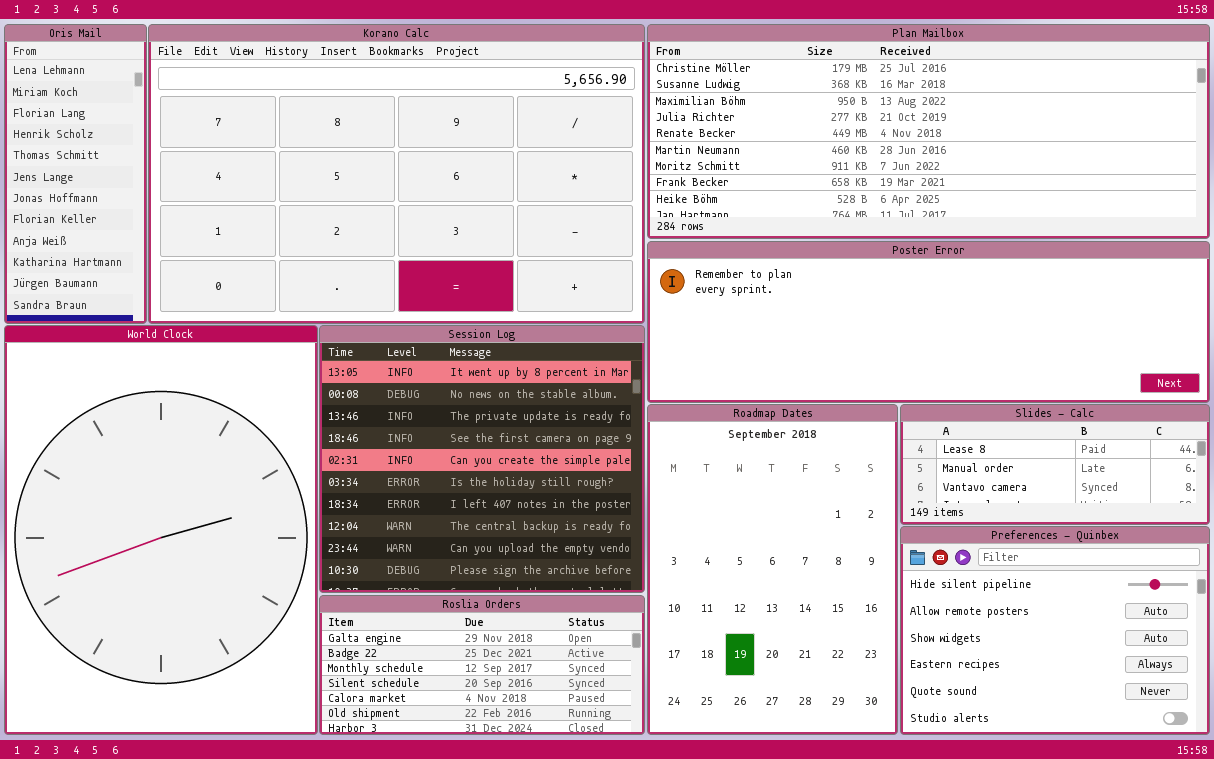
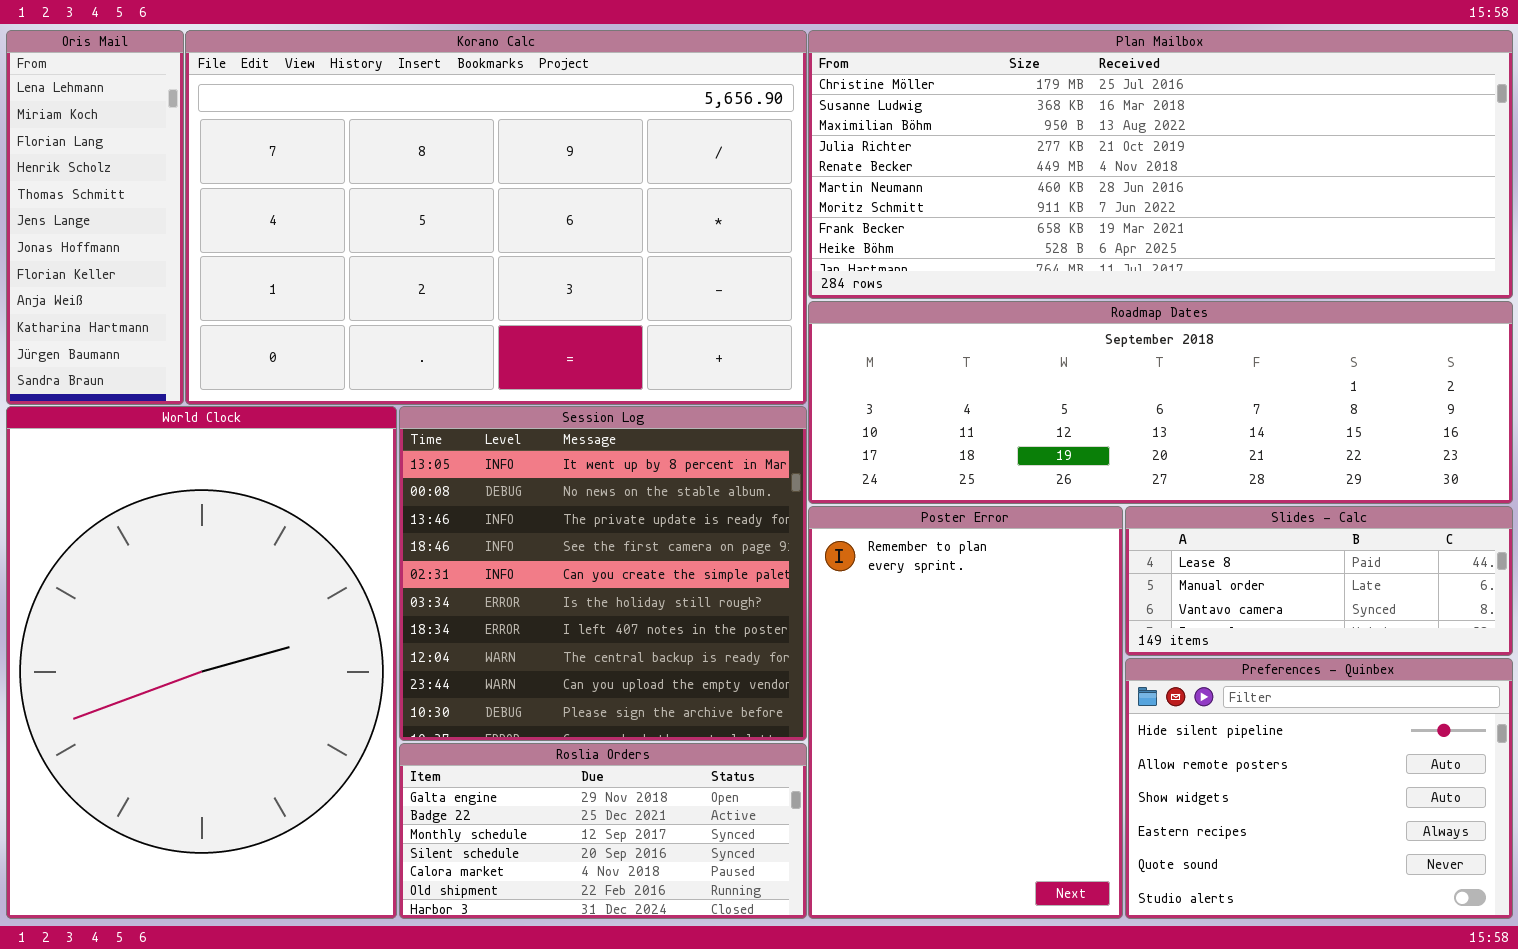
Poster Error: [647,241,1210,403] -> [808,506,1123,919], moved, resized
Roadmap Dates: [647,404,898,735] -> [808,301,1513,504], moved, resized

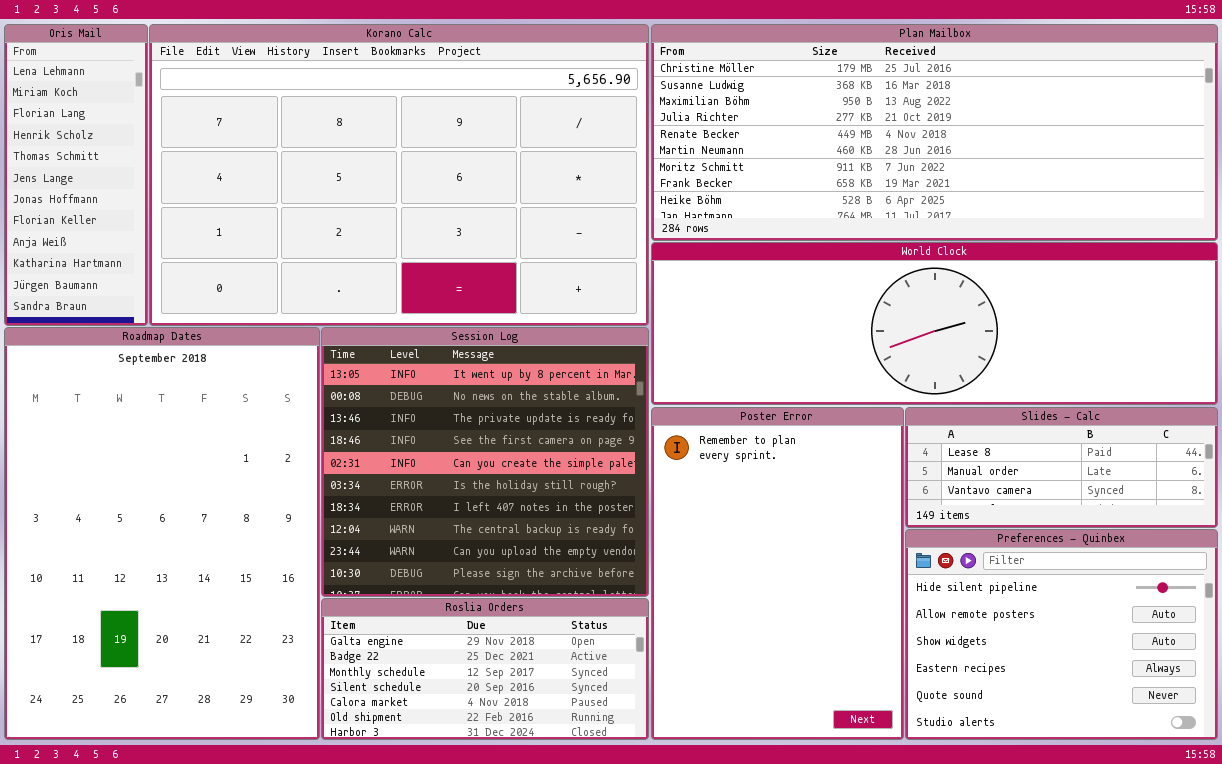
Roadmap Dates: [808,301,1513,504] -> [4,327,320,740], moved, resized
World Clock: [6,406,397,919] -> [651,242,1218,405], moved, resized

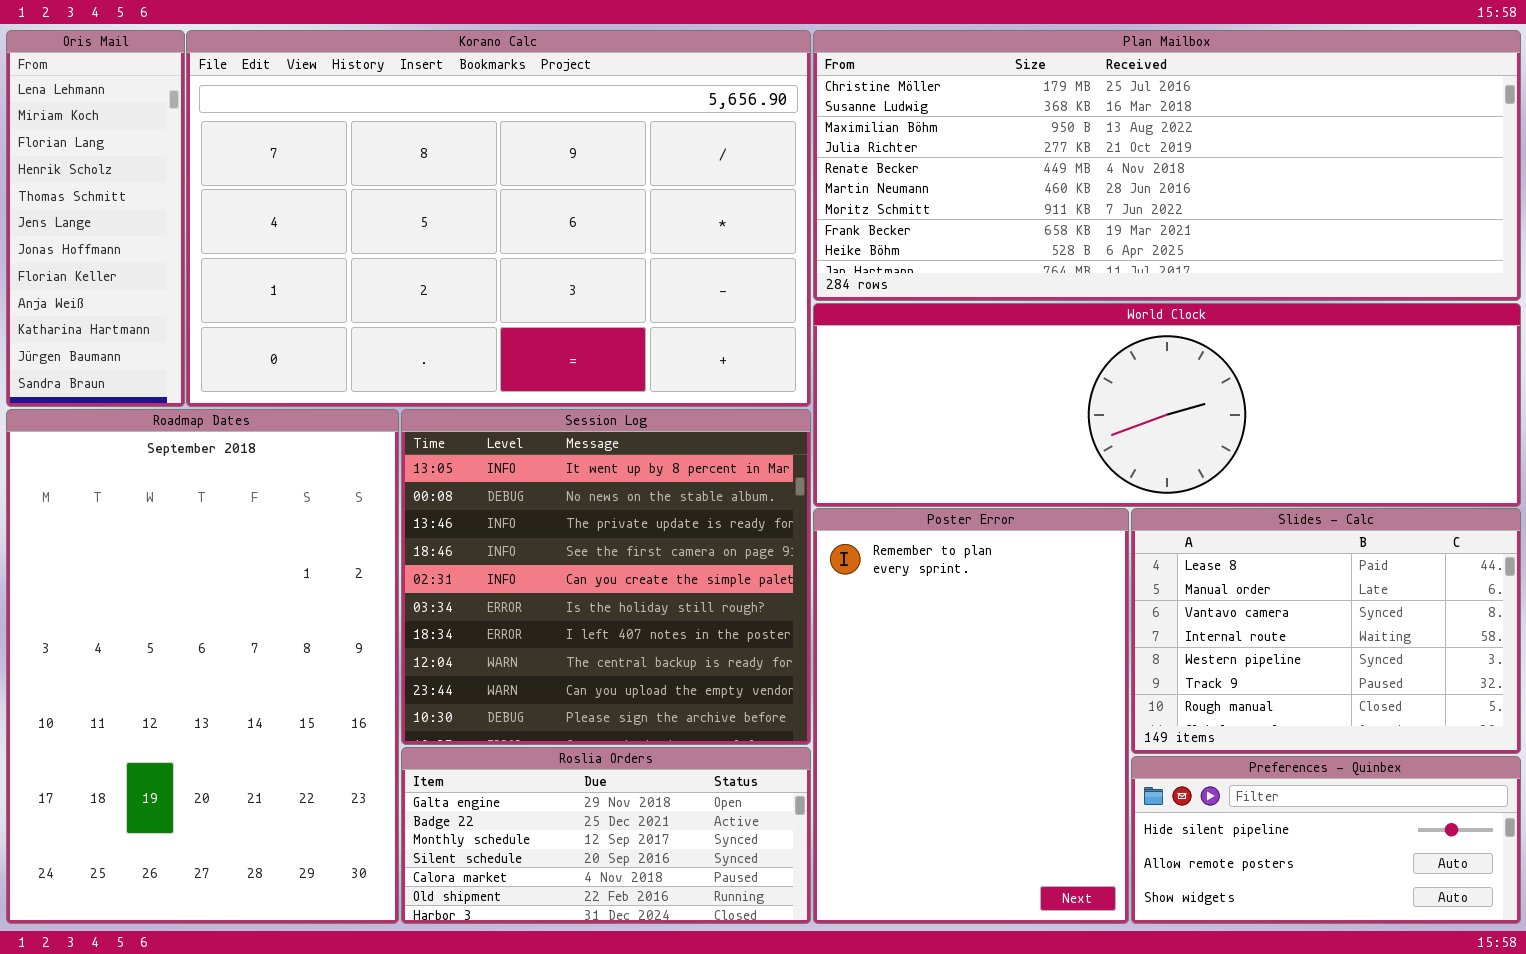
Slides - Calc: [905,407,1218,528] -> [1131,508,1521,754], resized
Preferences - Quinbex: [905,529,1218,740] -> [1131,756,1521,924], resized

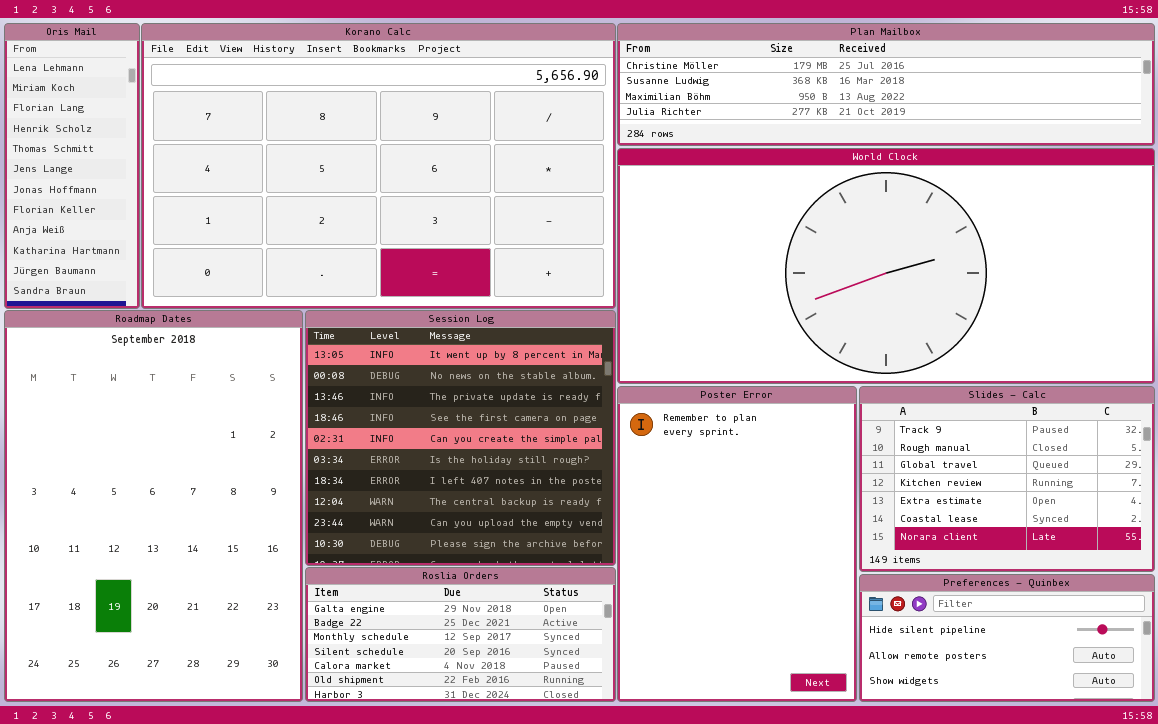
Plan Mailbox: [813,30,1521,301] -> [617,23,1155,146], resized
World Clock: [813,303,1521,507] -> [617,148,1155,384], resized
Slides - Calc: [1131,508,1521,754] -> [859,386,1155,572], scrolled down 5 rows

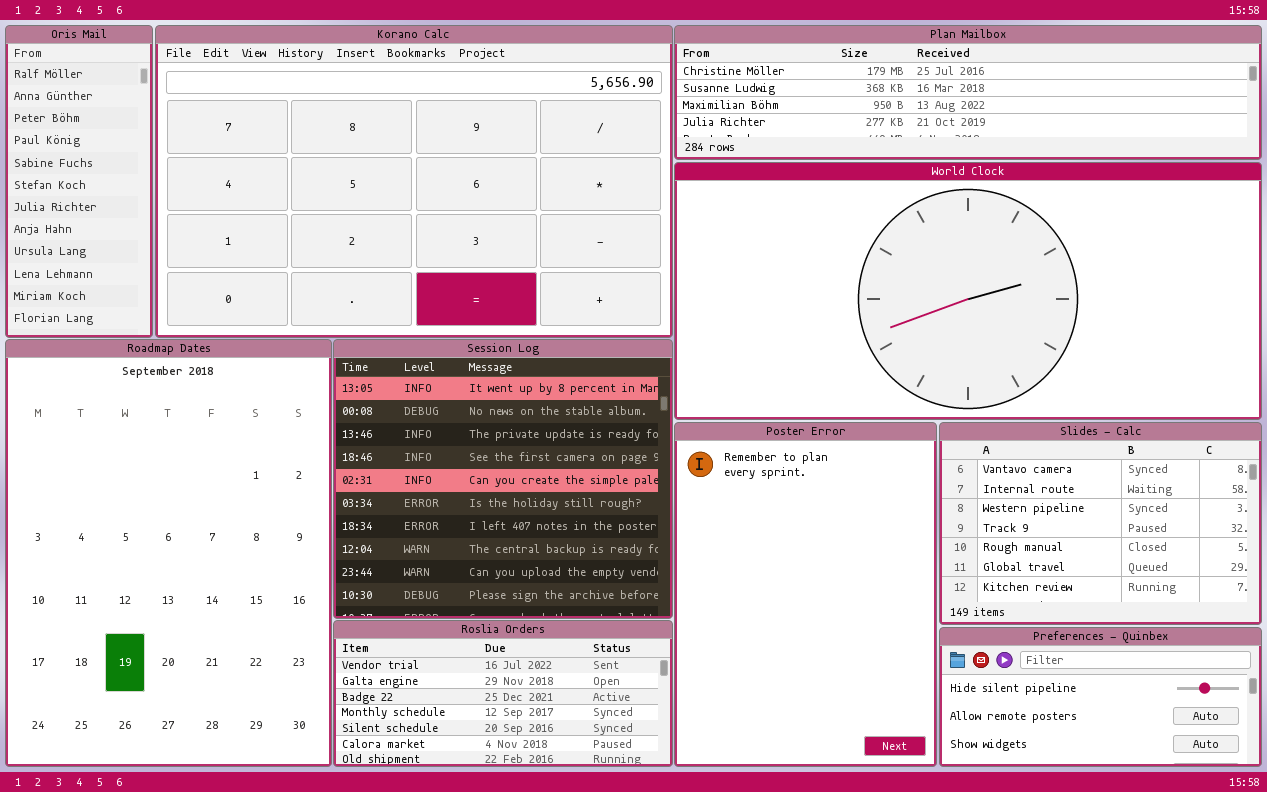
Oris Mail: [4,23,140,309] -> [5,25,153,338], scrolled up 9 rows
Slides - Calc: [859,386,1155,572] -> [939,422,1262,625], scrolled up 3 rows
Roslia Orders: [305,567,616,702] -> [333,620,673,767], scrolled up 1 row

